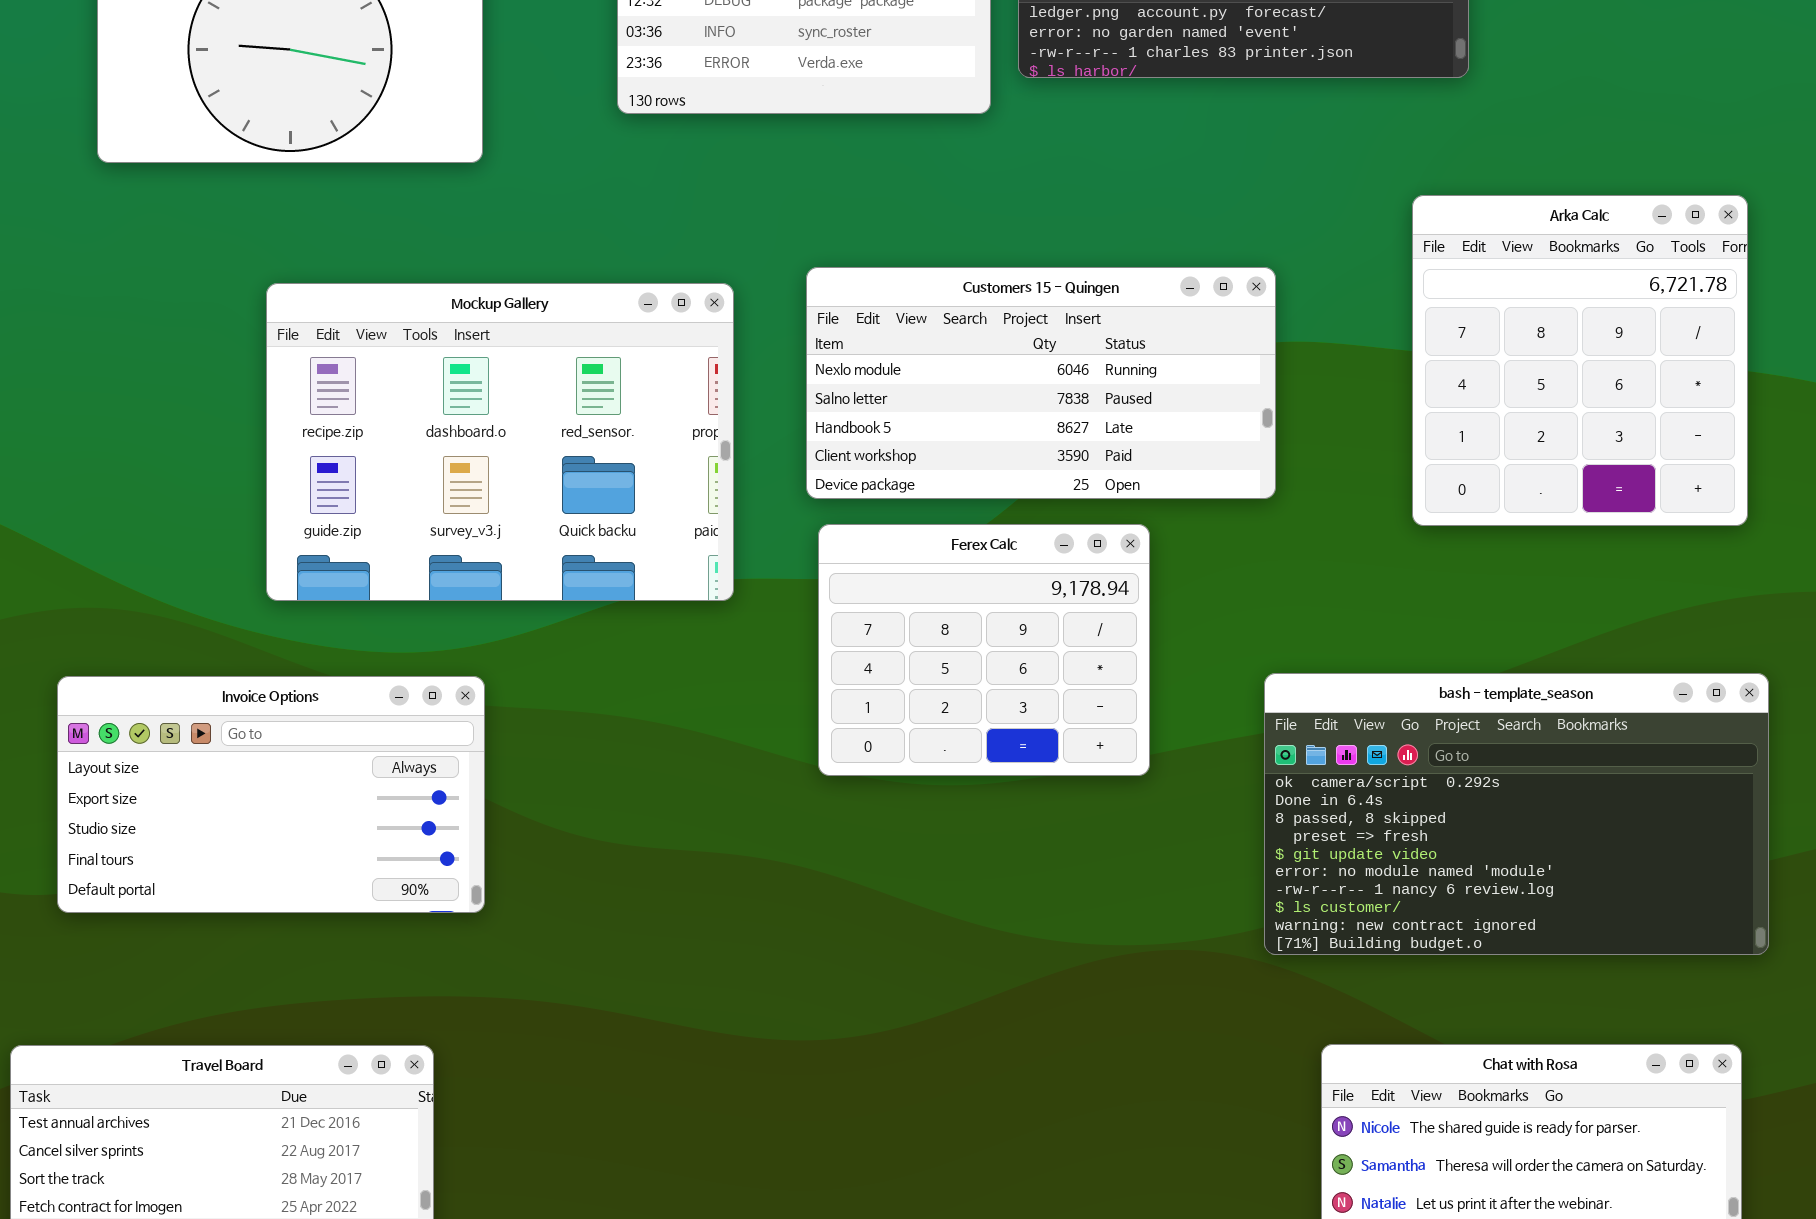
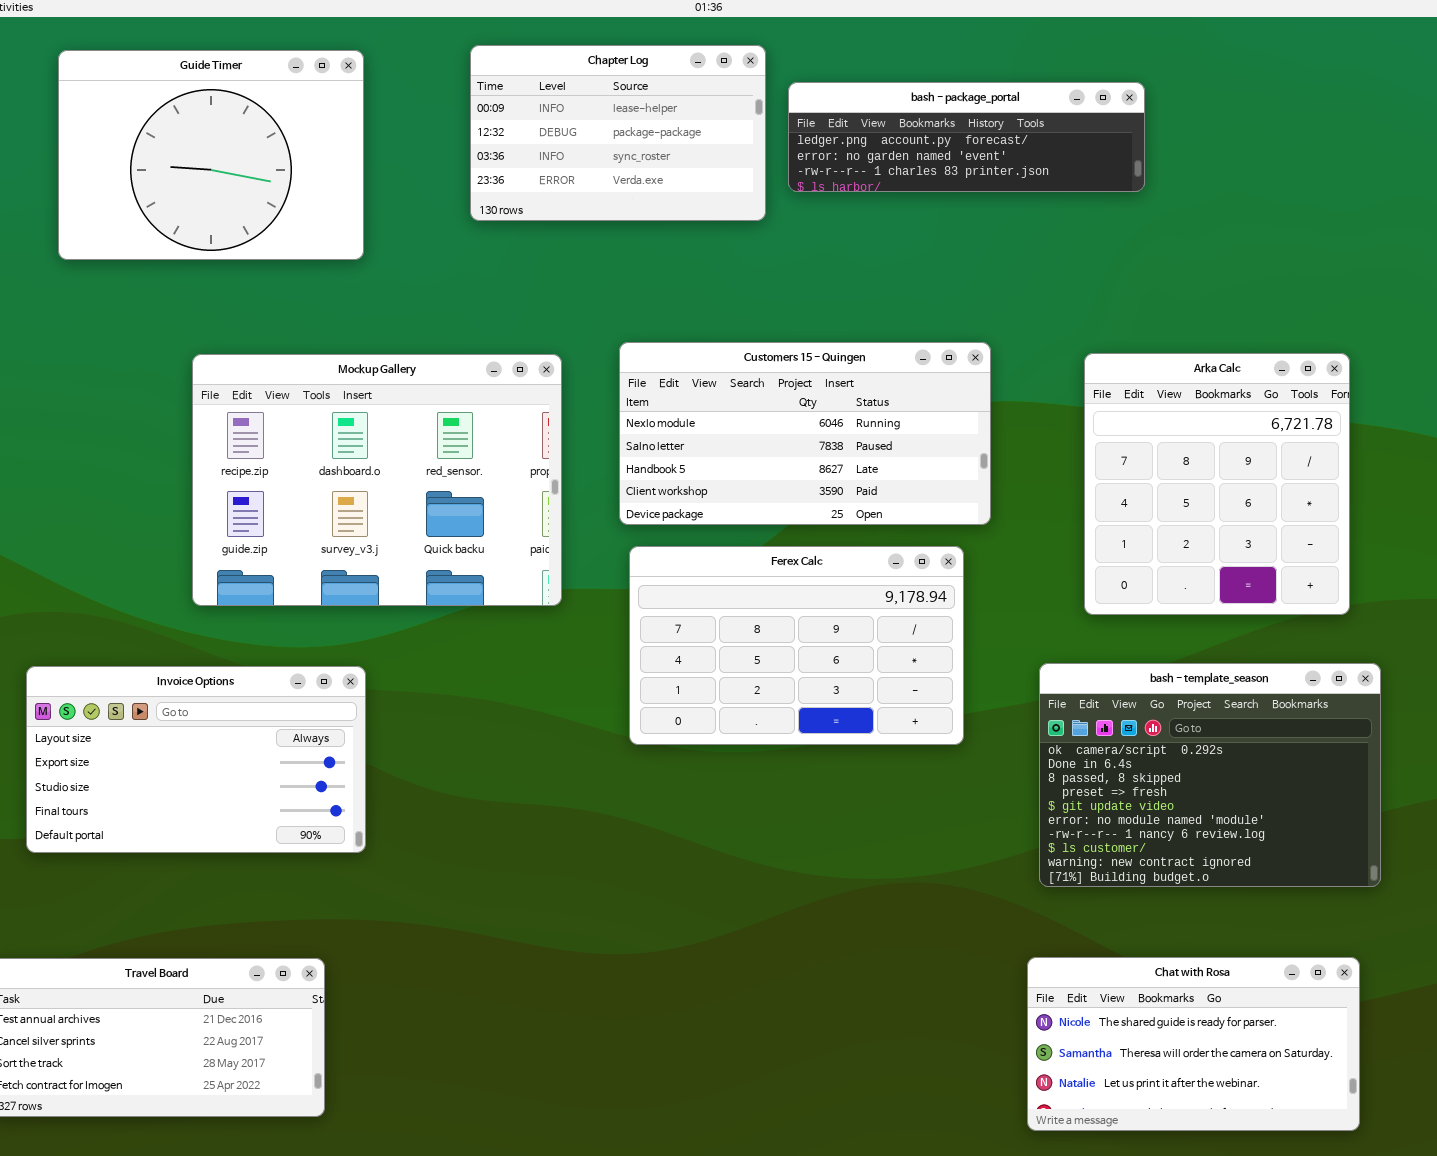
Arka Calc: [1412,195,1748,526] -> [1084,353,1350,615], moved
Ferex Calc: [818,524,1150,776] -> [629,546,964,745], resized
bash - template_season: [1264,673,1769,955] -> [1039,663,1381,887], resized

